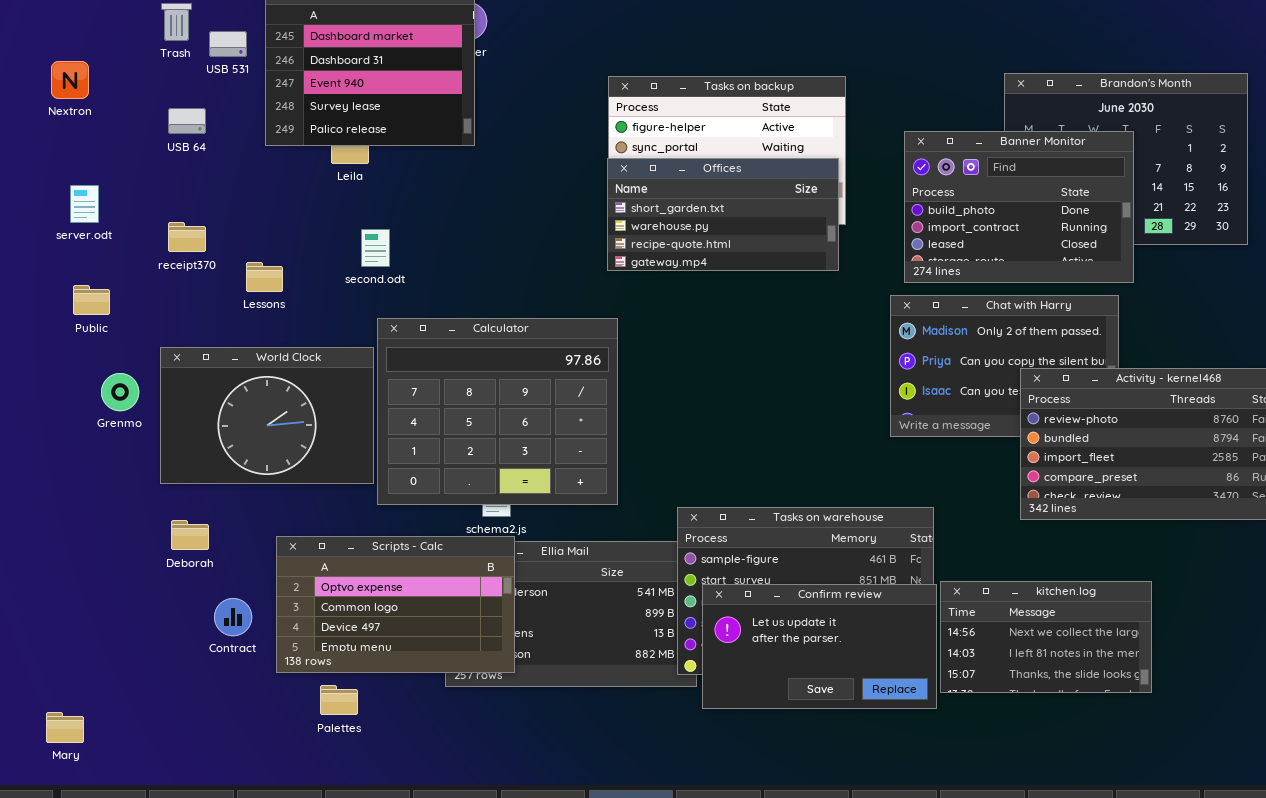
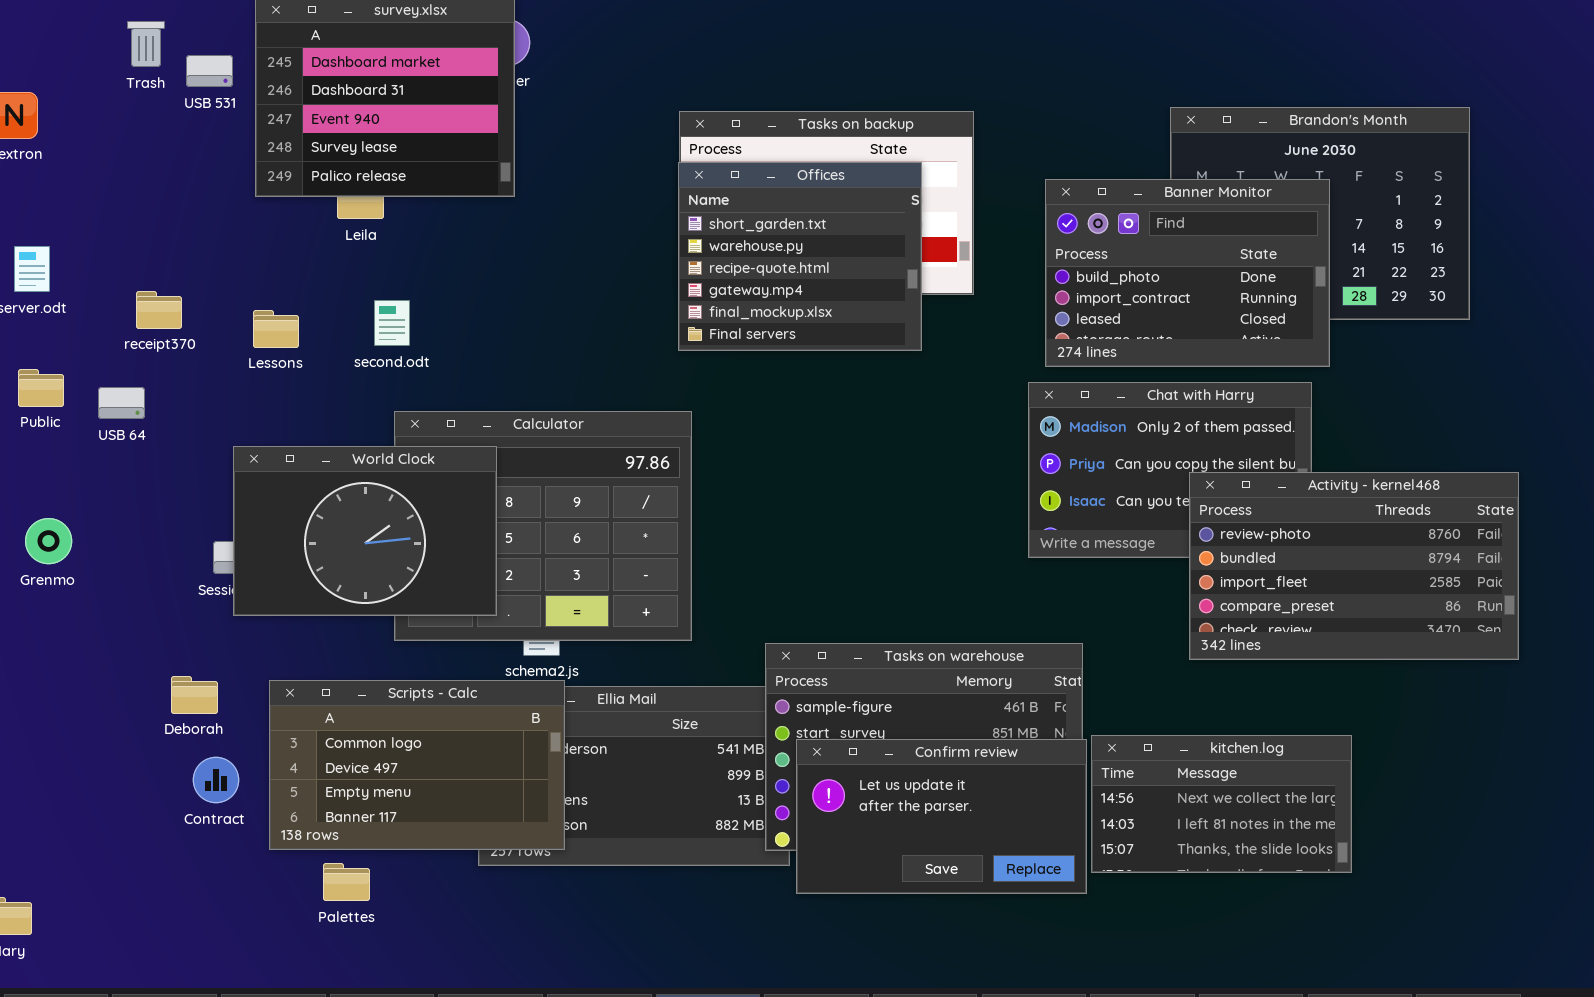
USB 64: [168,108,206,134] -> [98,387,145,419], moved
Offices: [607,158,839,271] -> [678,162,922,351], resized
Lessons: [246,262,283,292] -> [253,310,299,348], moved
World Clock: [160,347,374,484] -> [233,446,497,616], moved
Grenmo: [101,373,139,411] -> [25,518,72,564], moved
Deborah: [171,520,209,550] -> [171,676,218,714], moved
Scripts - Calc: [276,536,515,673] -> [269,680,565,850], scrolled down 1 row

